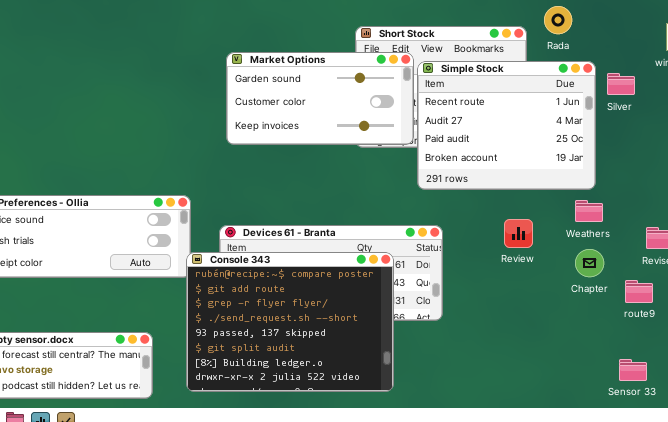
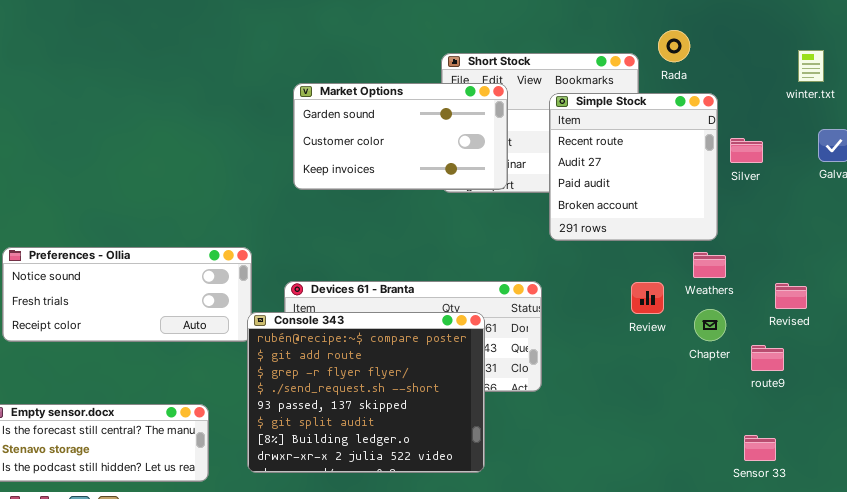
Simple Stock: [417,61,596,190] -> [549,93,718,241], resized
Silver: [607,73,635,95] -> [730,138,763,163], moved
Review: [504,219,533,248] -> [631,282,664,314], moved

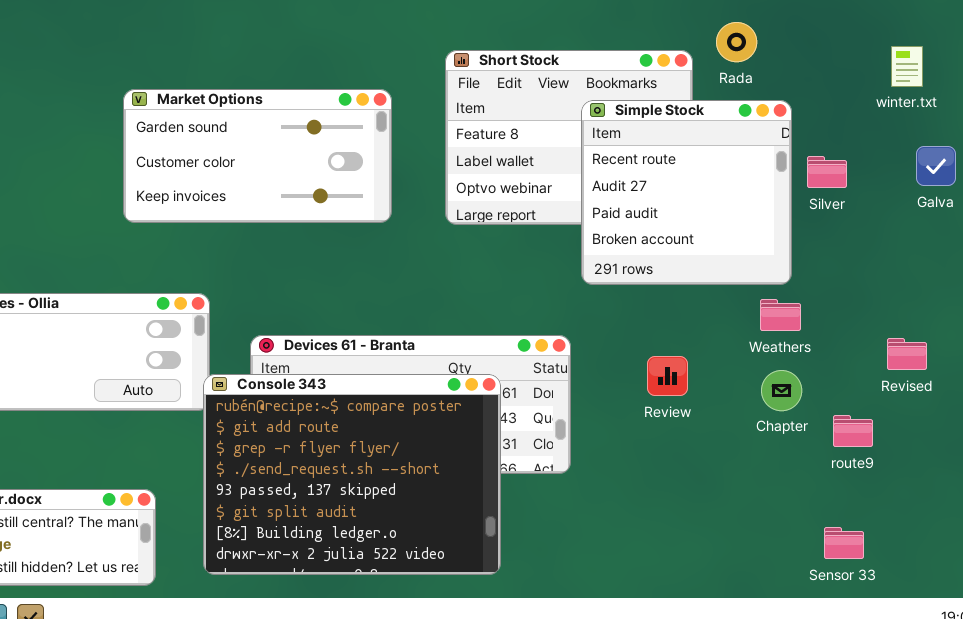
Market Options: [293,83,508,190] -> [123,89,392,223], moved
Review: [631,282,664,314] -> [647,356,688,396], moved
Revised: [775,283,807,309] -> [887,338,927,370], moved

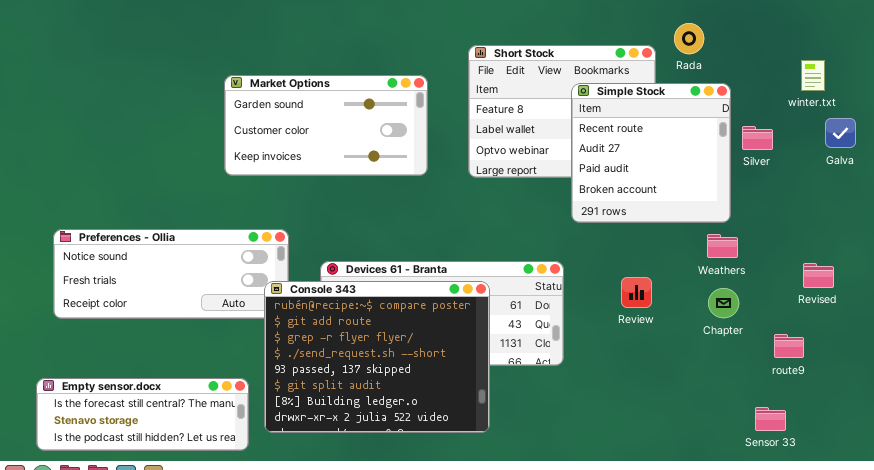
winter.txt: [891,46,923,87] -> [801,60,825,91], moved
Console 343: [203,374,501,575] -> [264,281,490,433], moved
route9: [833,415,873,447] -> [774,334,804,358], moved

